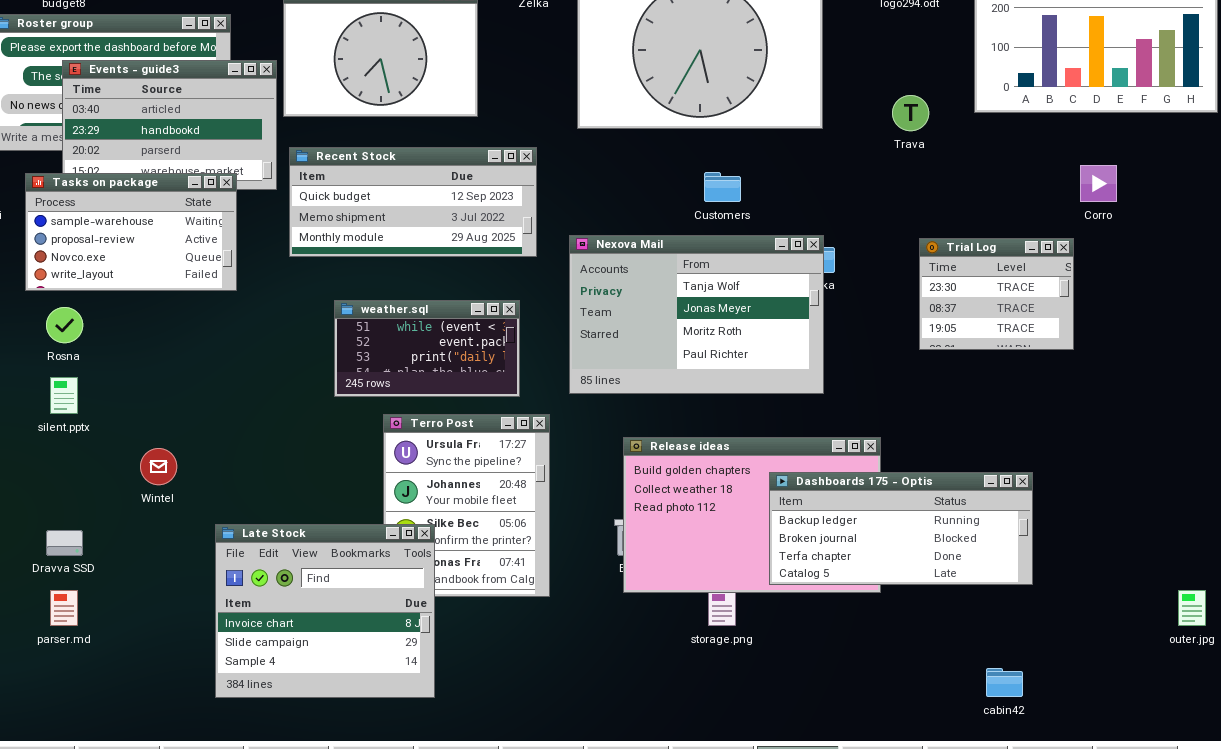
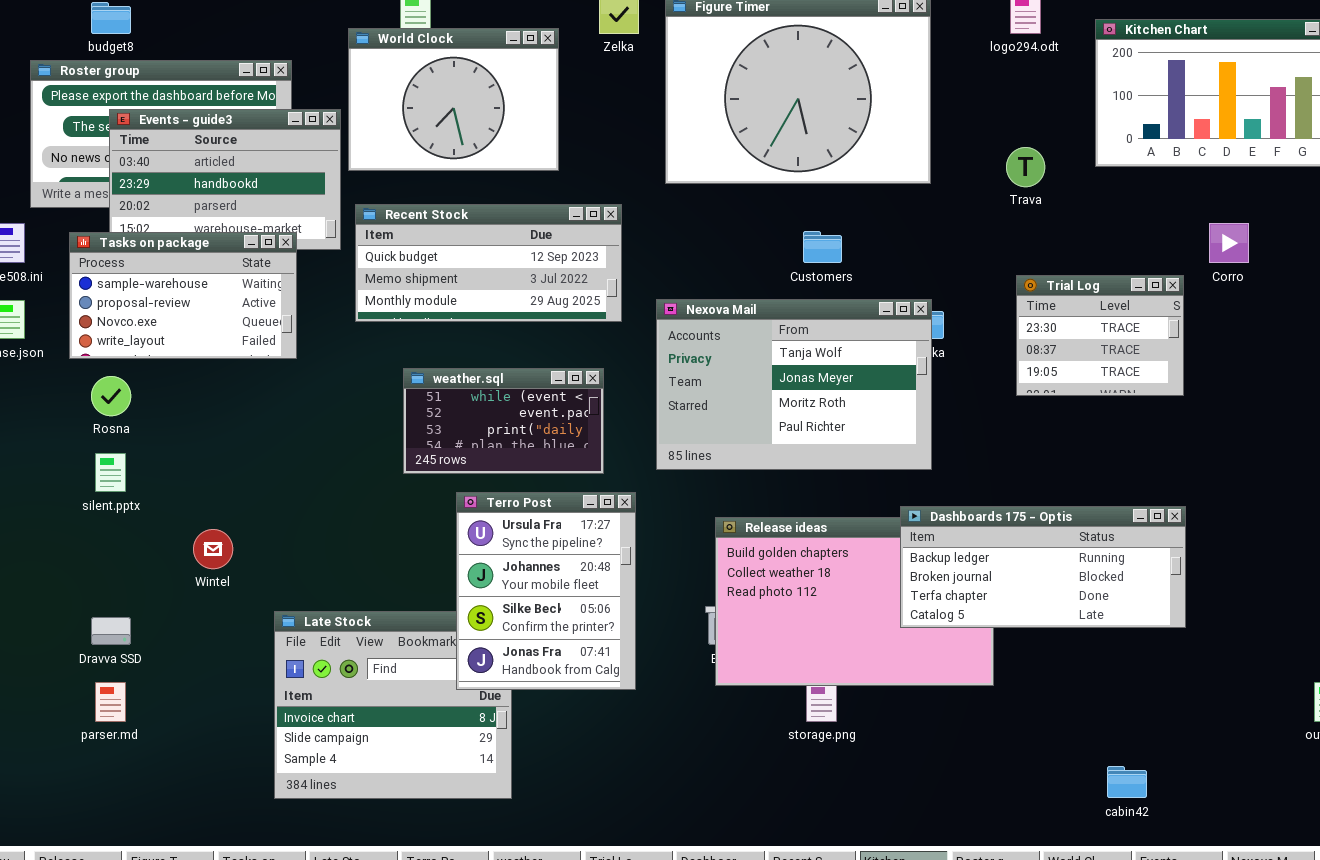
Trial Log: [919,238,1074,350] -> [1016,275,1184,396], moved
Terro Post: [383,414,550,597] -> [456,492,636,690], raised
Dashboards 175 - Optis: [769,472,1033,585] -> [900,506,1186,628], moved

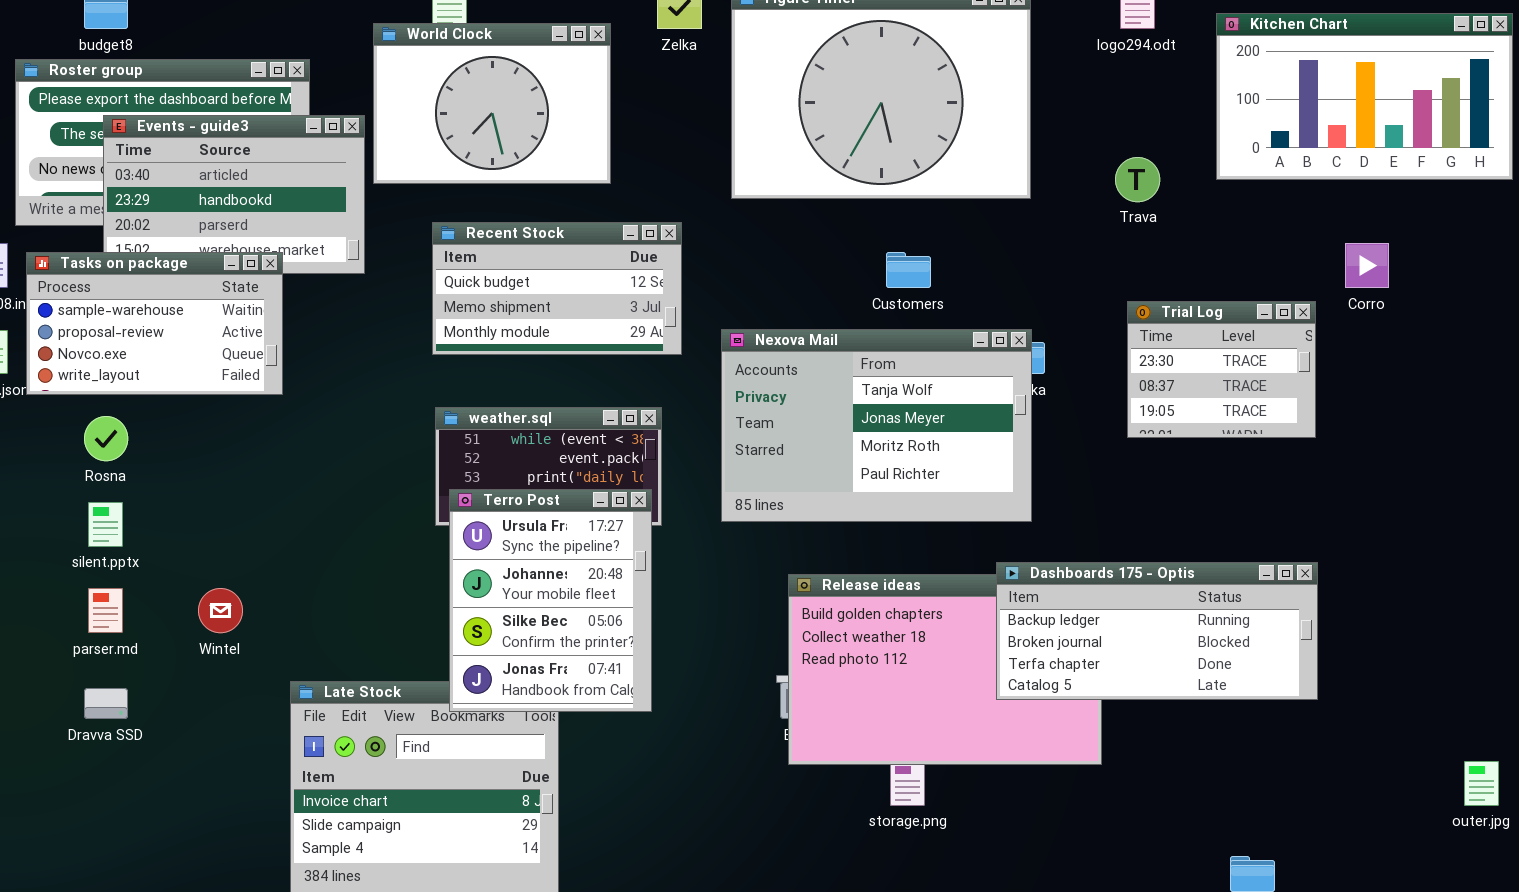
Recent Stock: [355,204,622,322] -> [432,222,682,355], resized
Tasks on package: [69,232,297,359] -> [26,252,283,395], moved
Terro Post: [456,492,636,690] -> [449,489,652,712], moved
parser.md: [95,682,126,722] -> [88,588,123,633], moved

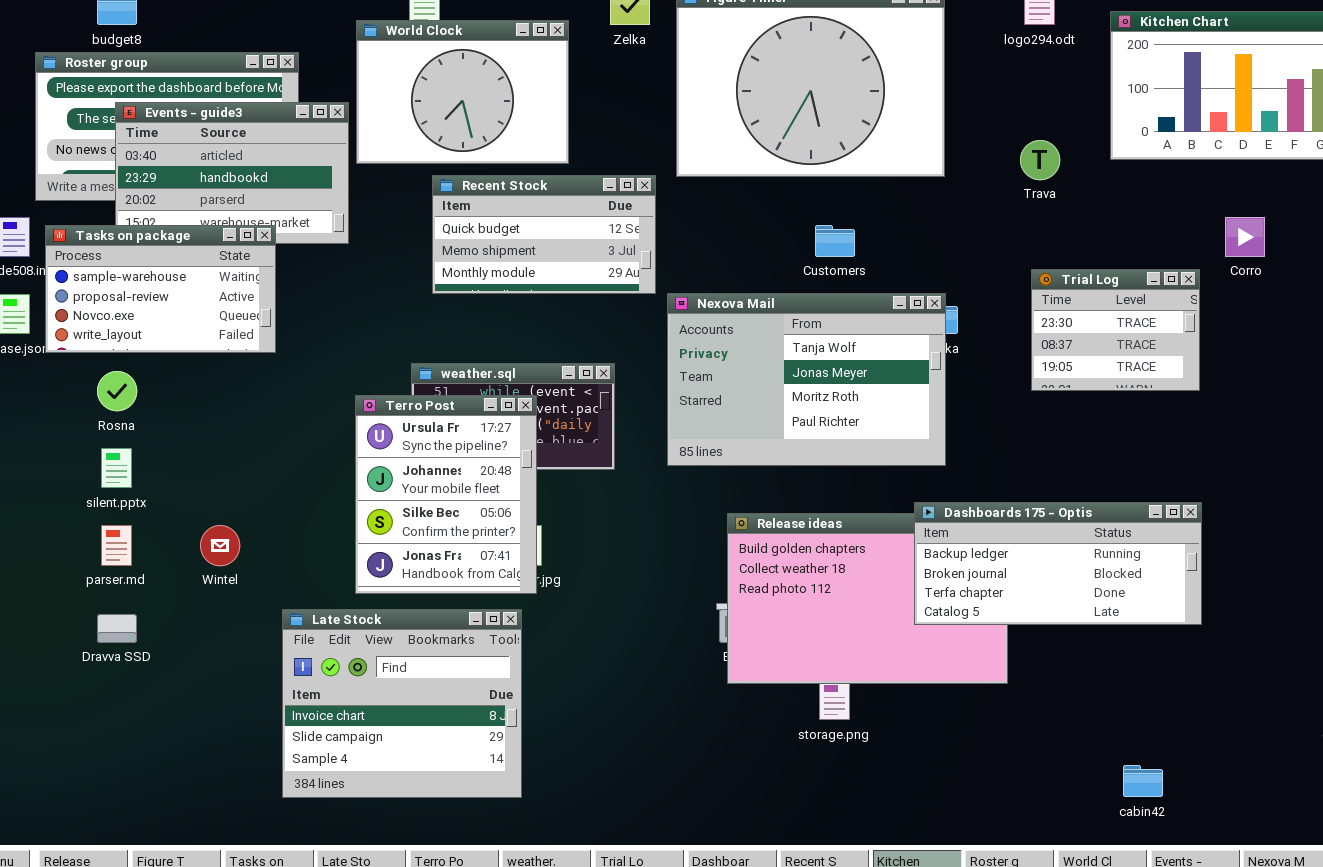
Recent Stock: [432,222,682,355] -> [432,175,656,294], moved
Terro Post: [449,489,652,712] -> [355,395,537,594], moved

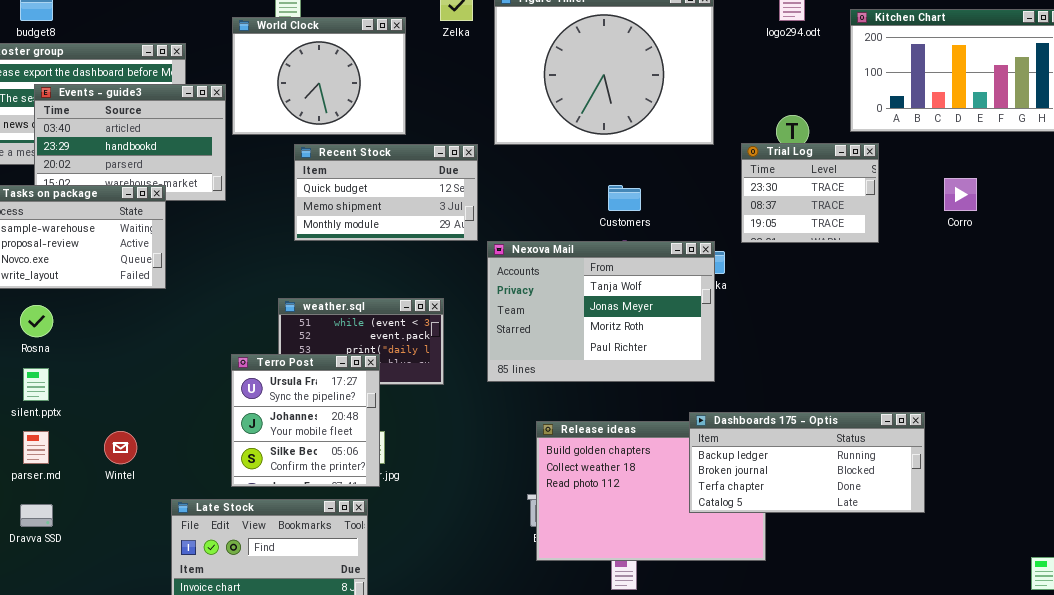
Trial Log: [1031,269,1200,391] -> [741,143,879,243], moved
Terro Post: [355,395,537,594] -> [231,354,380,487], resized

